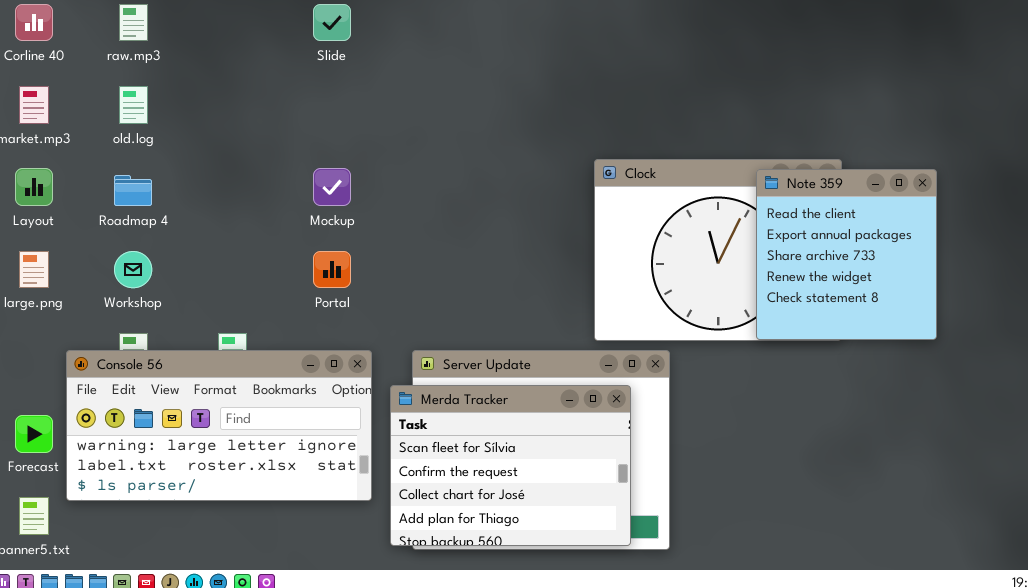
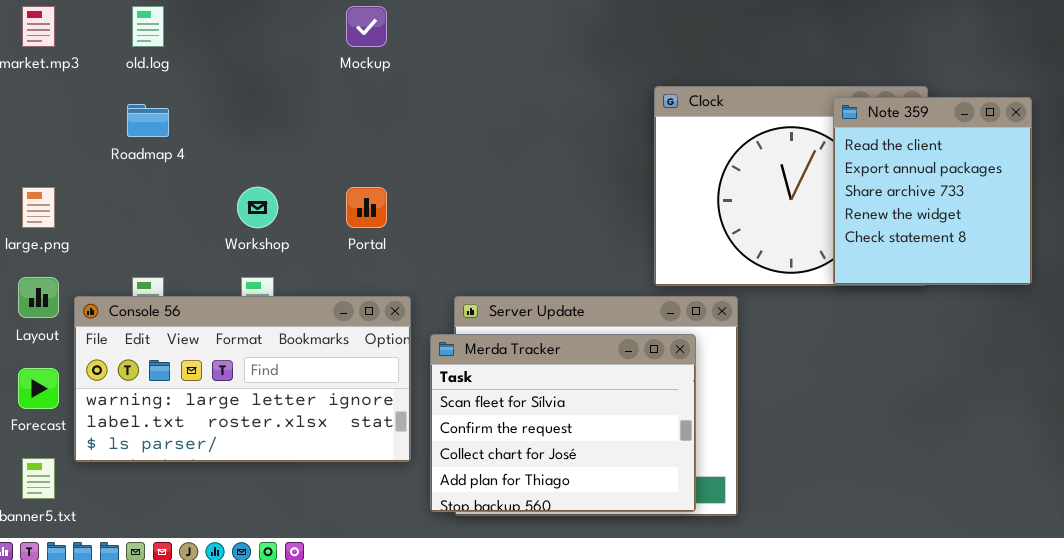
Layout: [15,168,53,206] -> [18,277,59,318], moved
Mockup: [313,168,351,206] -> [346,6,387,47], moved
Workshop: [114,251,152,288] -> [237,187,278,228], moved

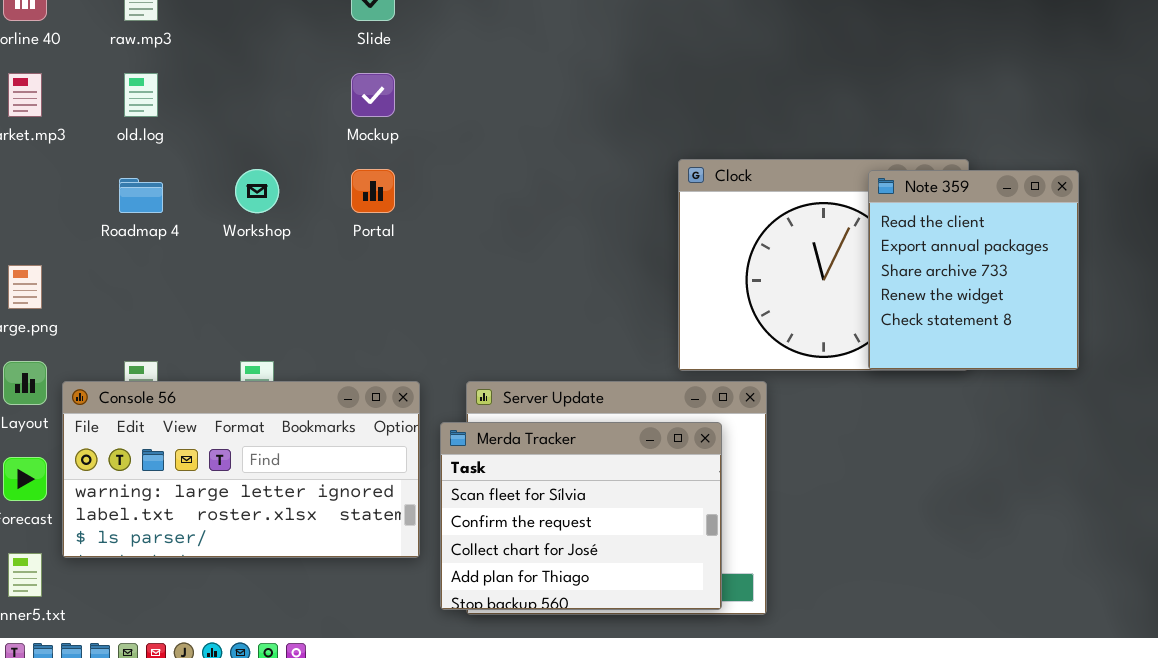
Workshop: [237,187,278,228] -> [235,169,279,213], moved
Portal: [346,187,387,228] -> [351,169,395,213], moved

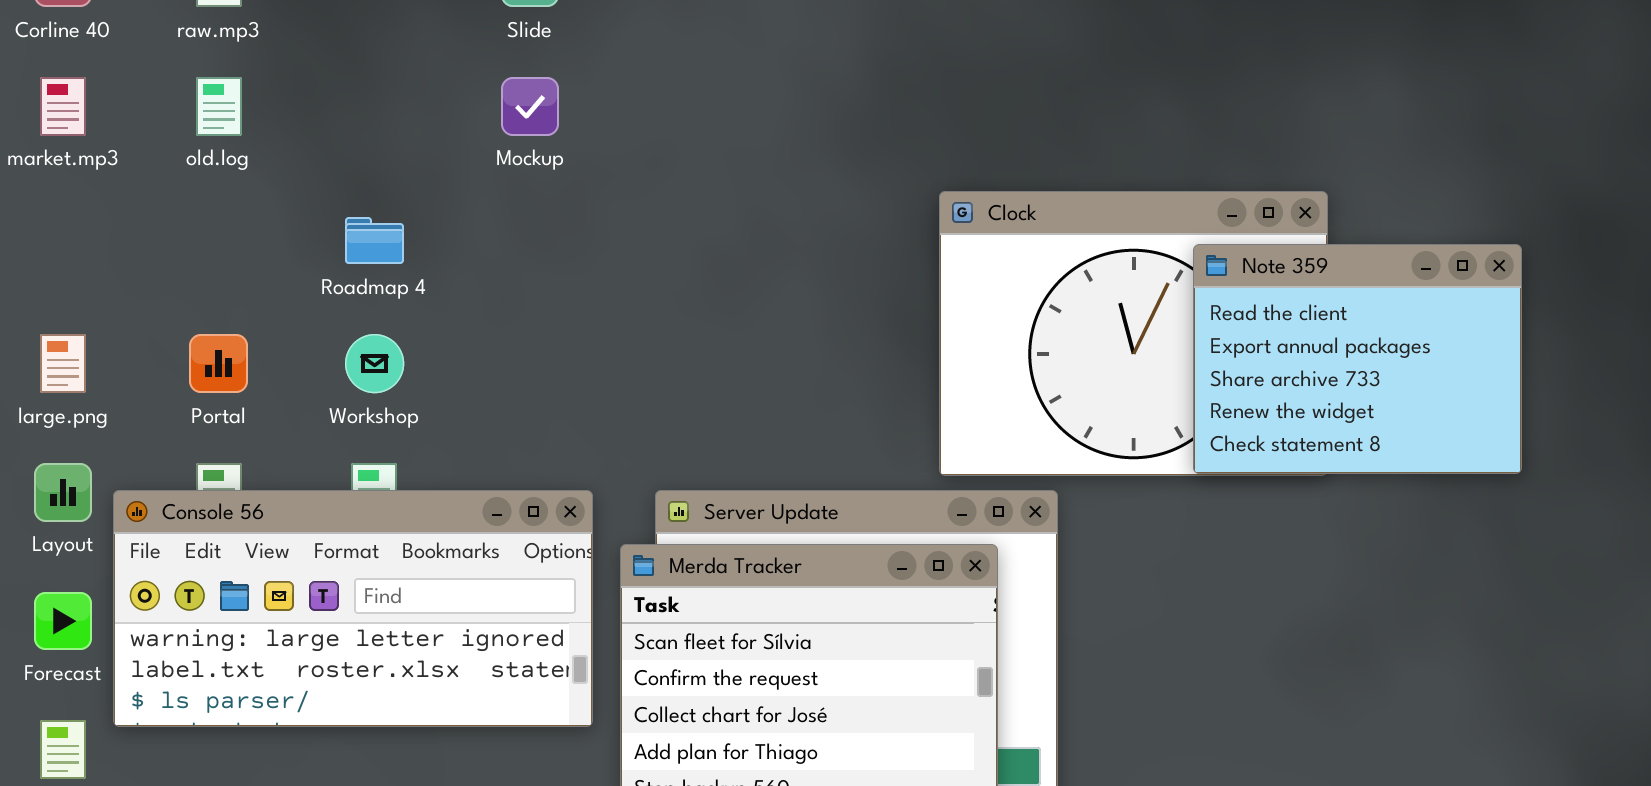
Workshop: [235,169,279,213] -> [345,334,404,393], moved
Portal: [351,169,395,213] -> [189,334,248,393], moved
Note 359: [868,170,1079,370] -> [1193,244,1522,474], resized
Roadmap 4: [119,178,163,213] -> [345,217,404,264], moved

